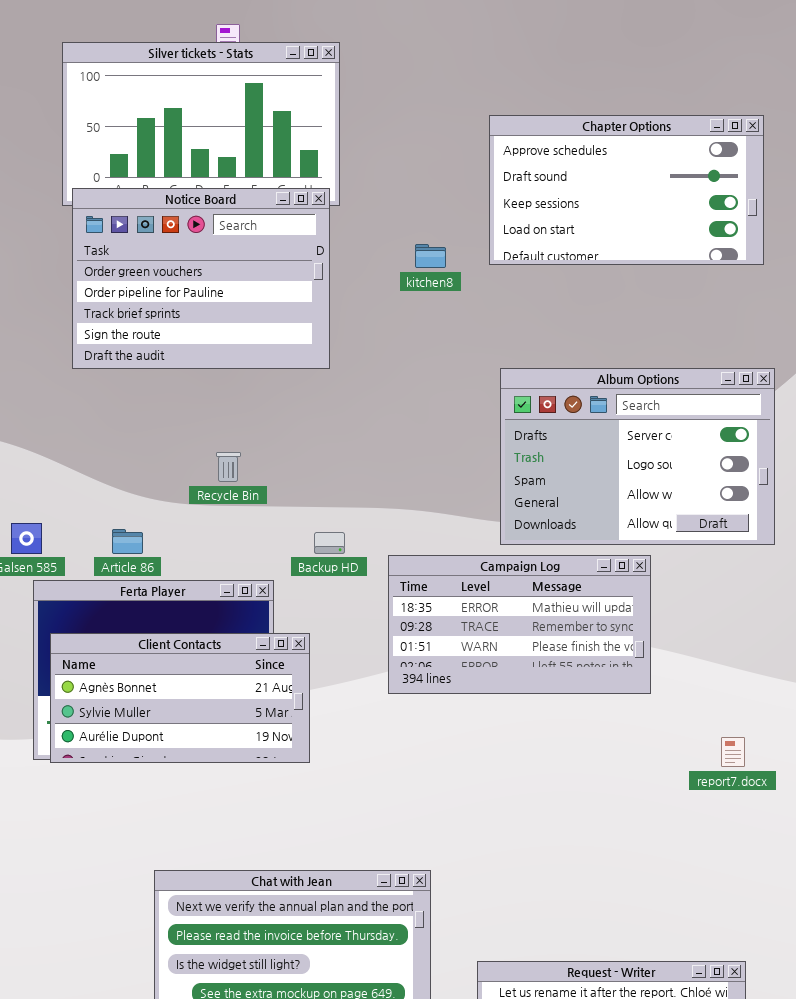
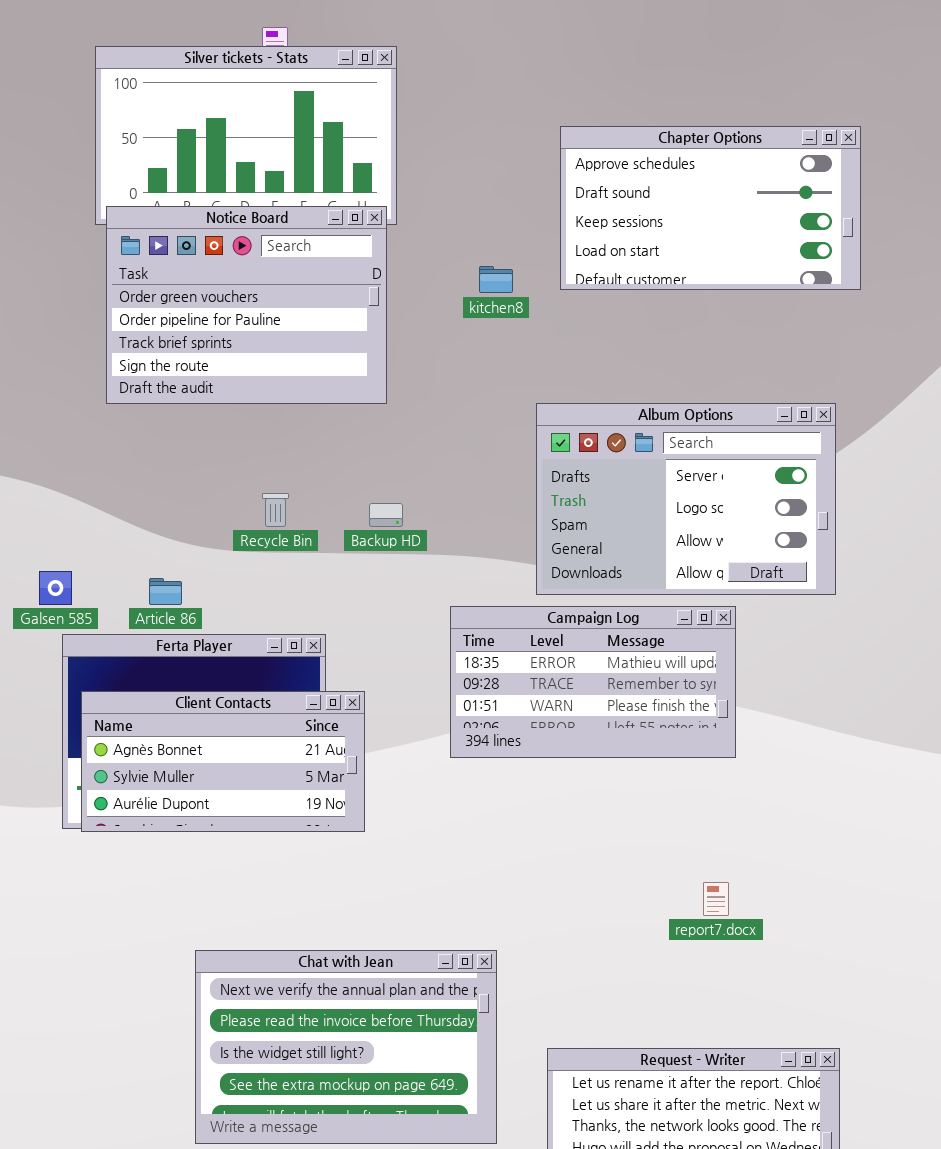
Album Options: [500,368,775,545] -> [536,403,836,595], moved
Backup HD: [314,532,345,554] -> [369,503,403,527], moved
report7.docx: [721,737,745,767] -> [703,882,729,916], moved

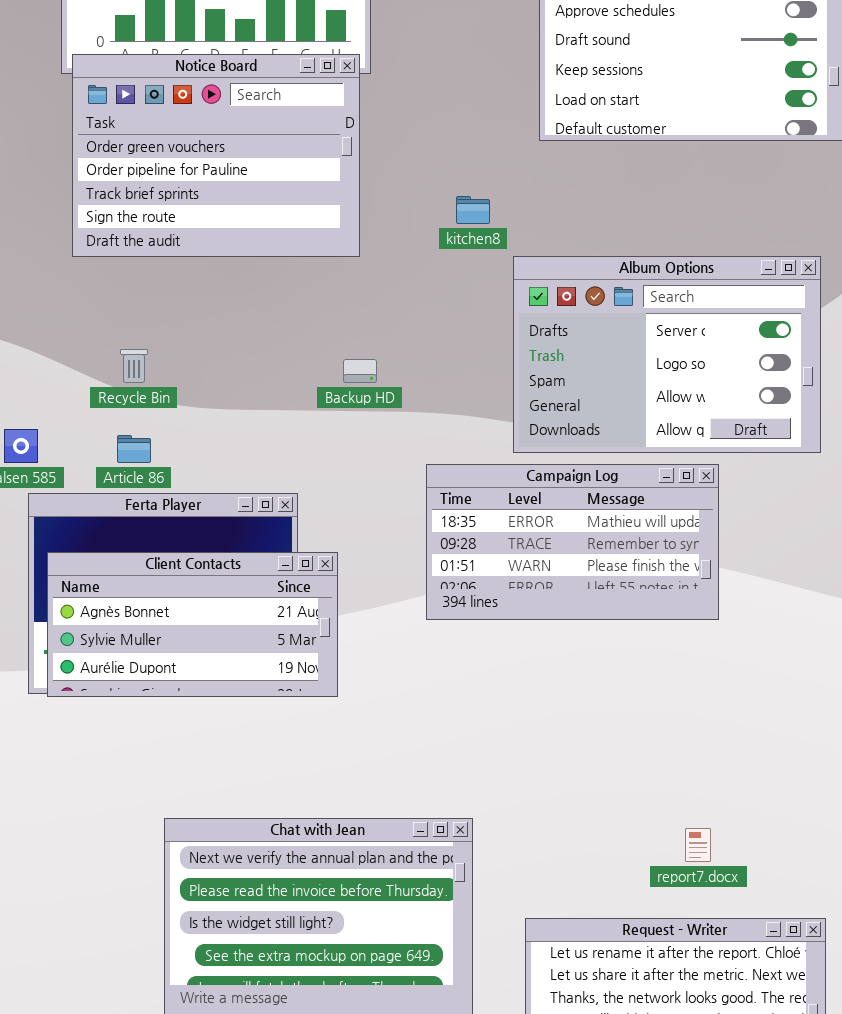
kitchen8: [479,266,513,293] -> [456,196,490,224], moved
Recycle Bin: [262,493,289,527] -> [120,349,148,383], moved
report7.docx: [703,882,729,916] -> [685,828,711,862], moved

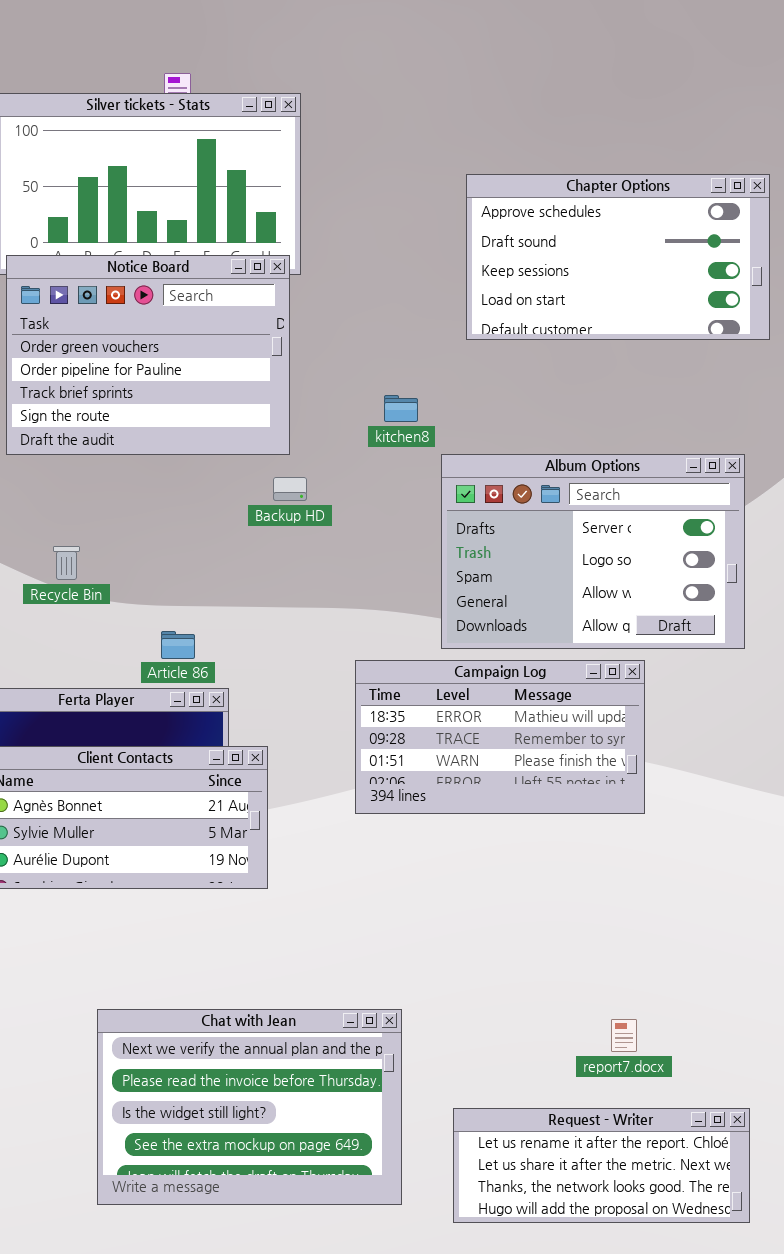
Backup HD: [343,359,377,383] -> [273,477,307,501], moved
Article 86: [117,435,151,463] -> [161,631,195,659], moved

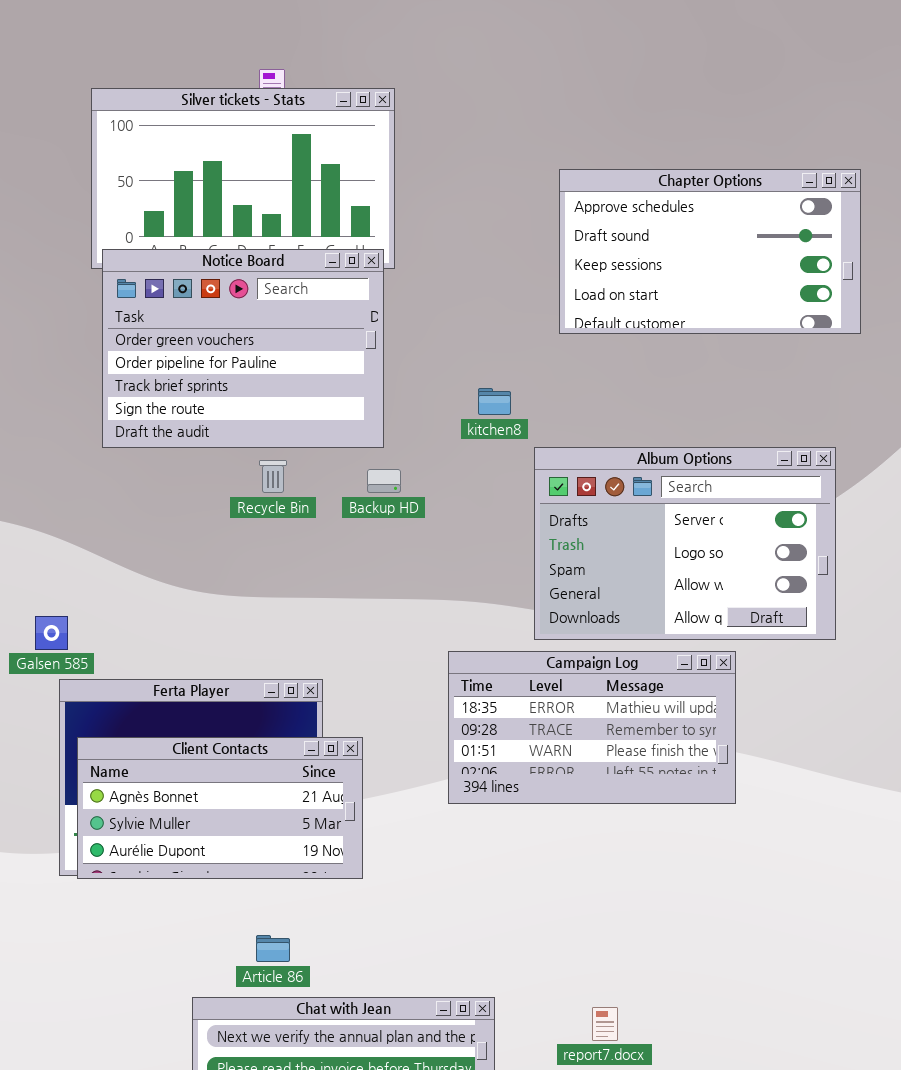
Recycle Bin: [53,546,80,580] -> [259,460,287,493], moved
Article 86: [161,631,195,659] -> [256,935,290,962], moved
report7.docx: [611,1019,637,1052] -> [592,1007,618,1041], moved

